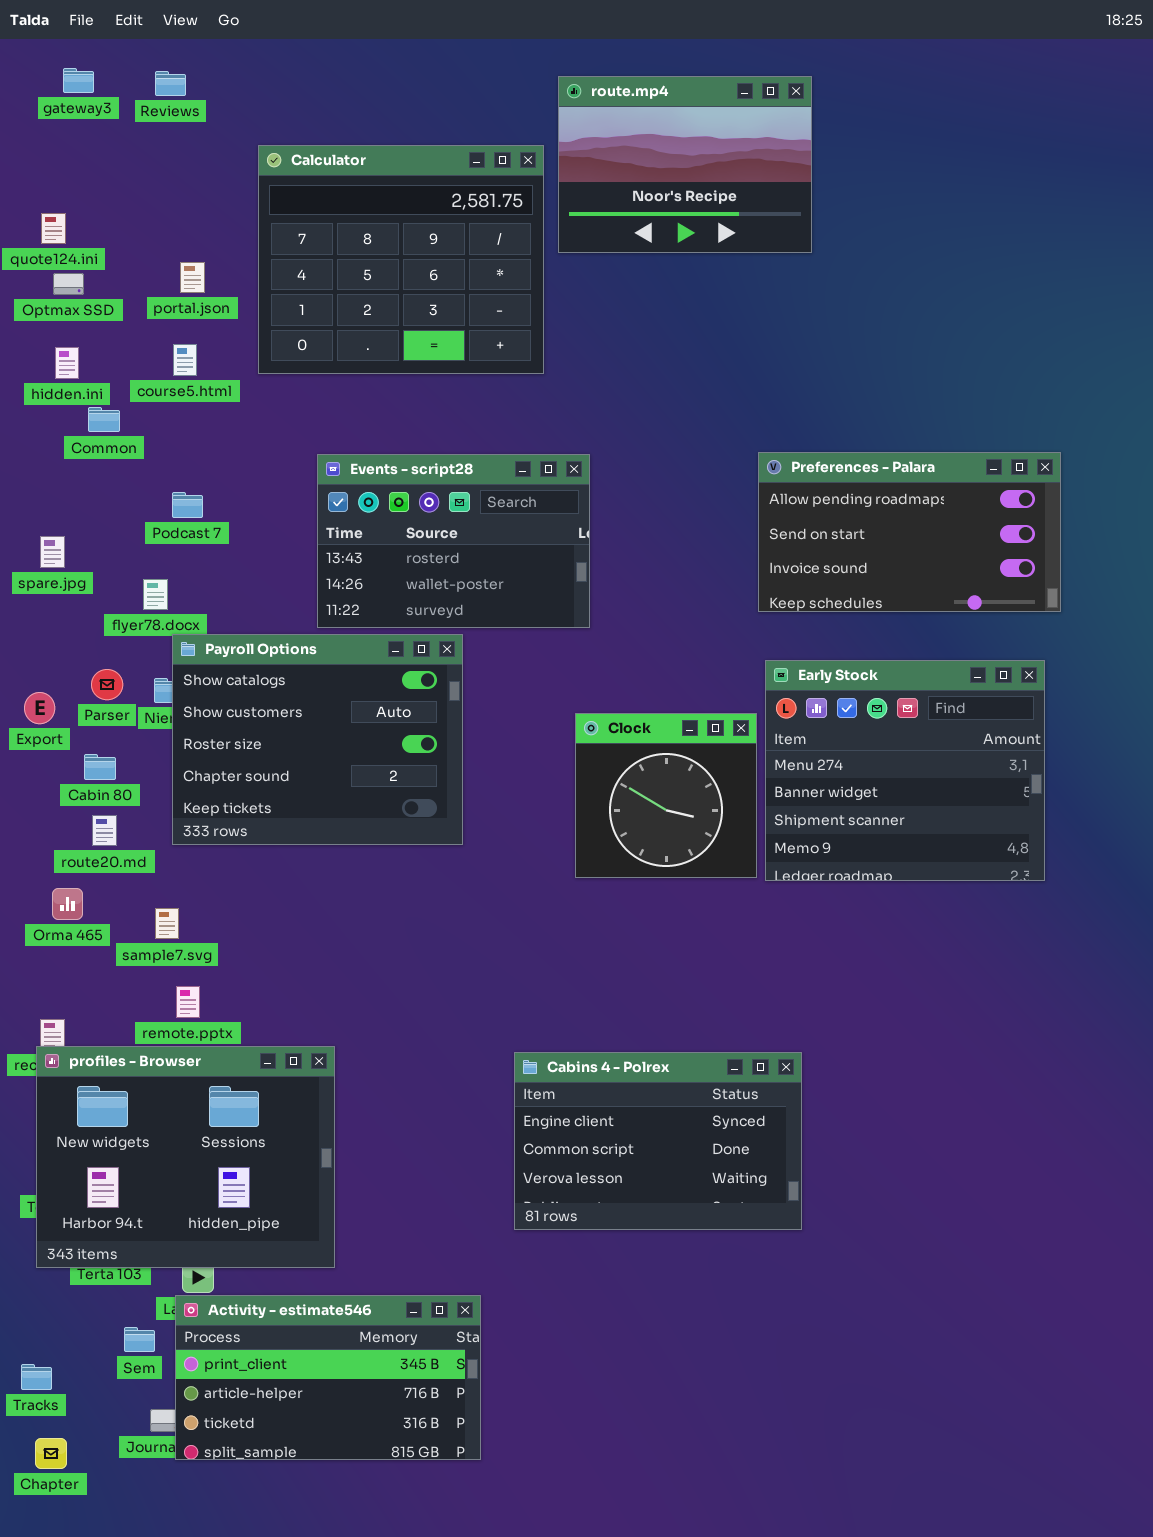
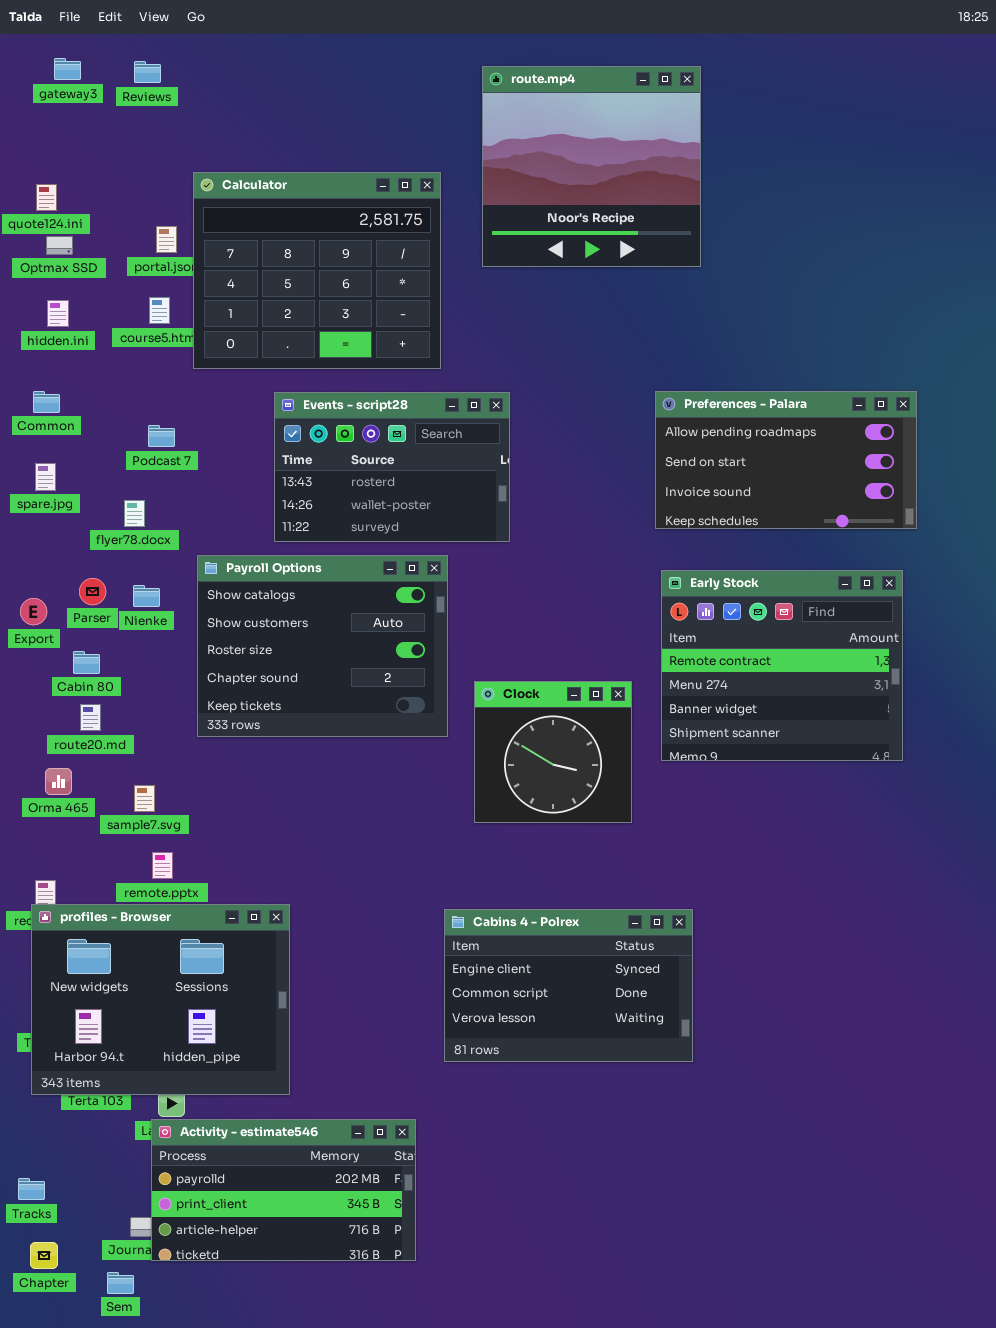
route.mp4: [558,76,812,253] -> [482,66,701,267], resized
Calculator: [258,145,544,374] -> [193,172,441,369], moved
Common: [88,407,120,432] -> [33,391,60,413], moved
Payroll Options: [172,634,463,845] -> [197,555,448,737], moved
Early Stock: [765,660,1045,881] -> [661,570,903,761], scrolled up 1 row
Clock: [575,713,757,878] -> [474,681,632,823], moved
Activity - estimate546: [175,1295,481,1460] -> [151,1119,416,1261], scrolled up 1 row
Sem: [124,1327,155,1352] -> [107,1272,134,1294], moved

